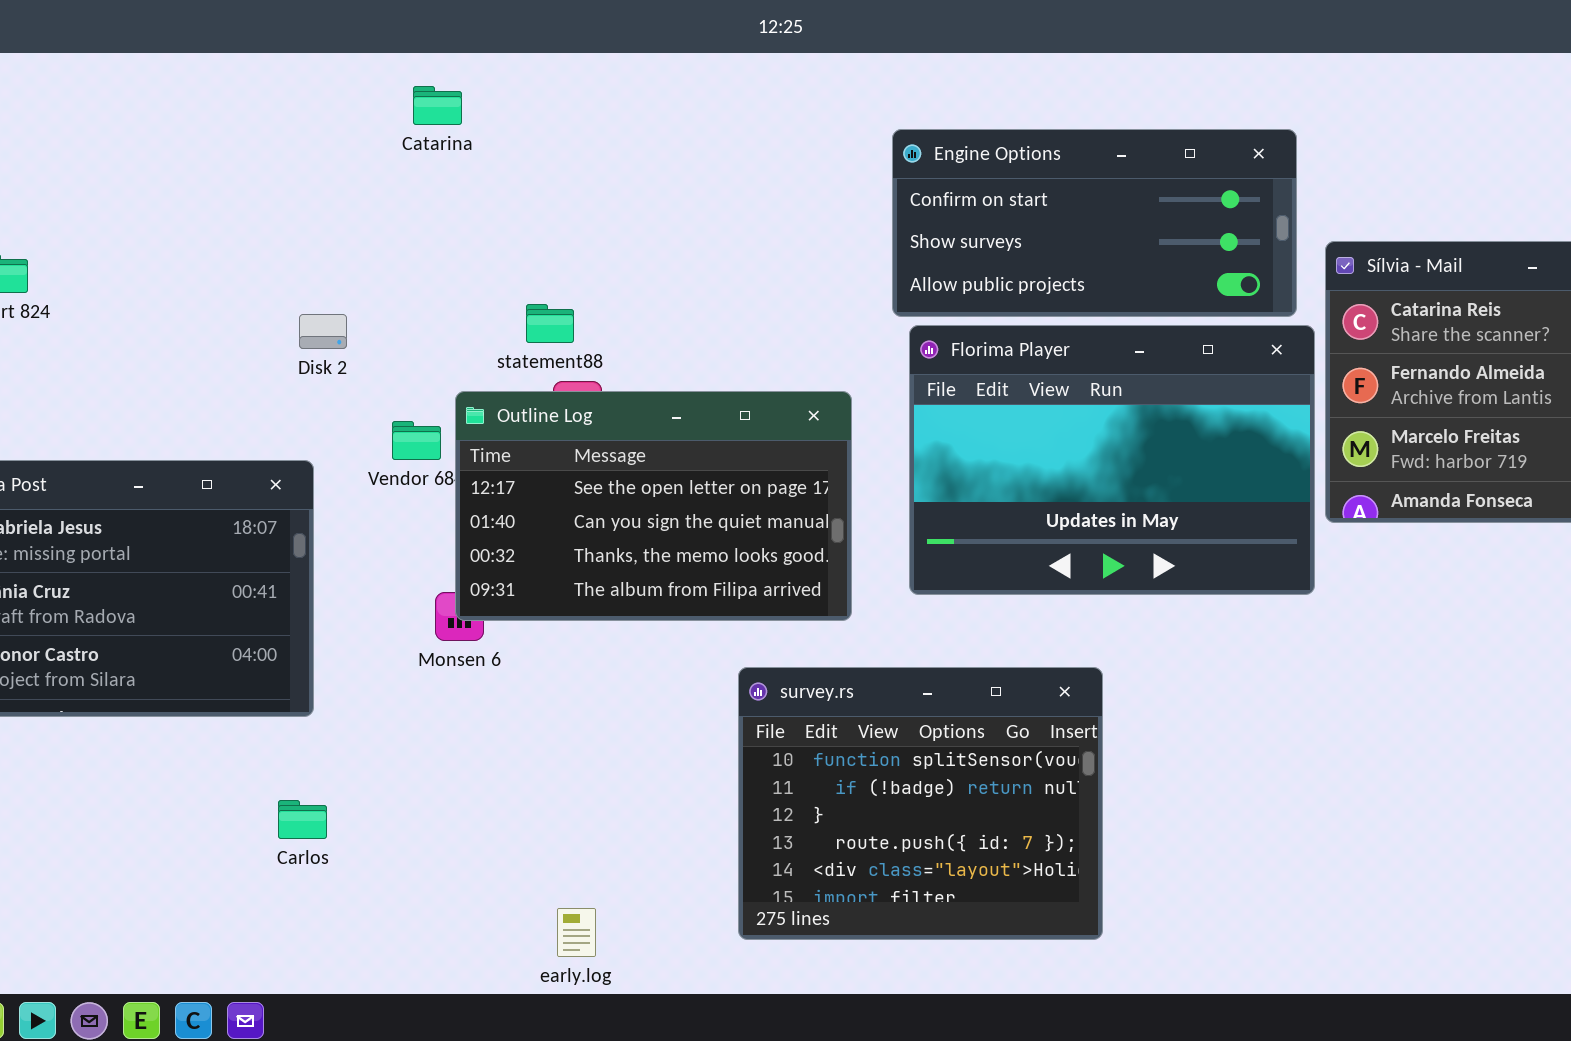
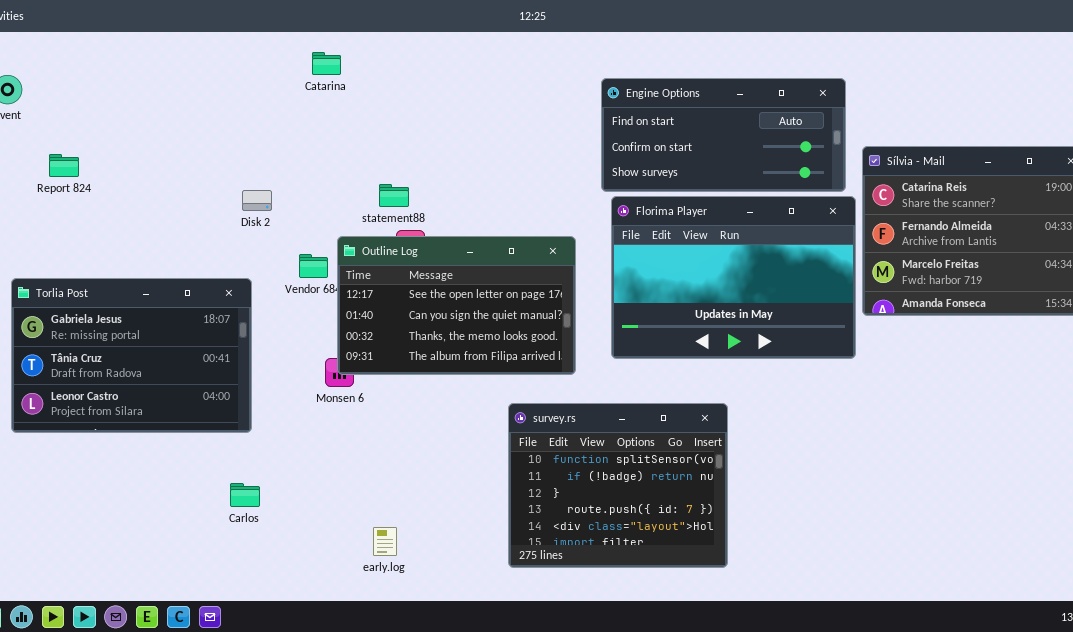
Engine Options: [892,129,1297,317] -> [601,78,846,192], scrolled up 1 row
early.log: [557,908,596,957] -> [373,527,397,556], moved

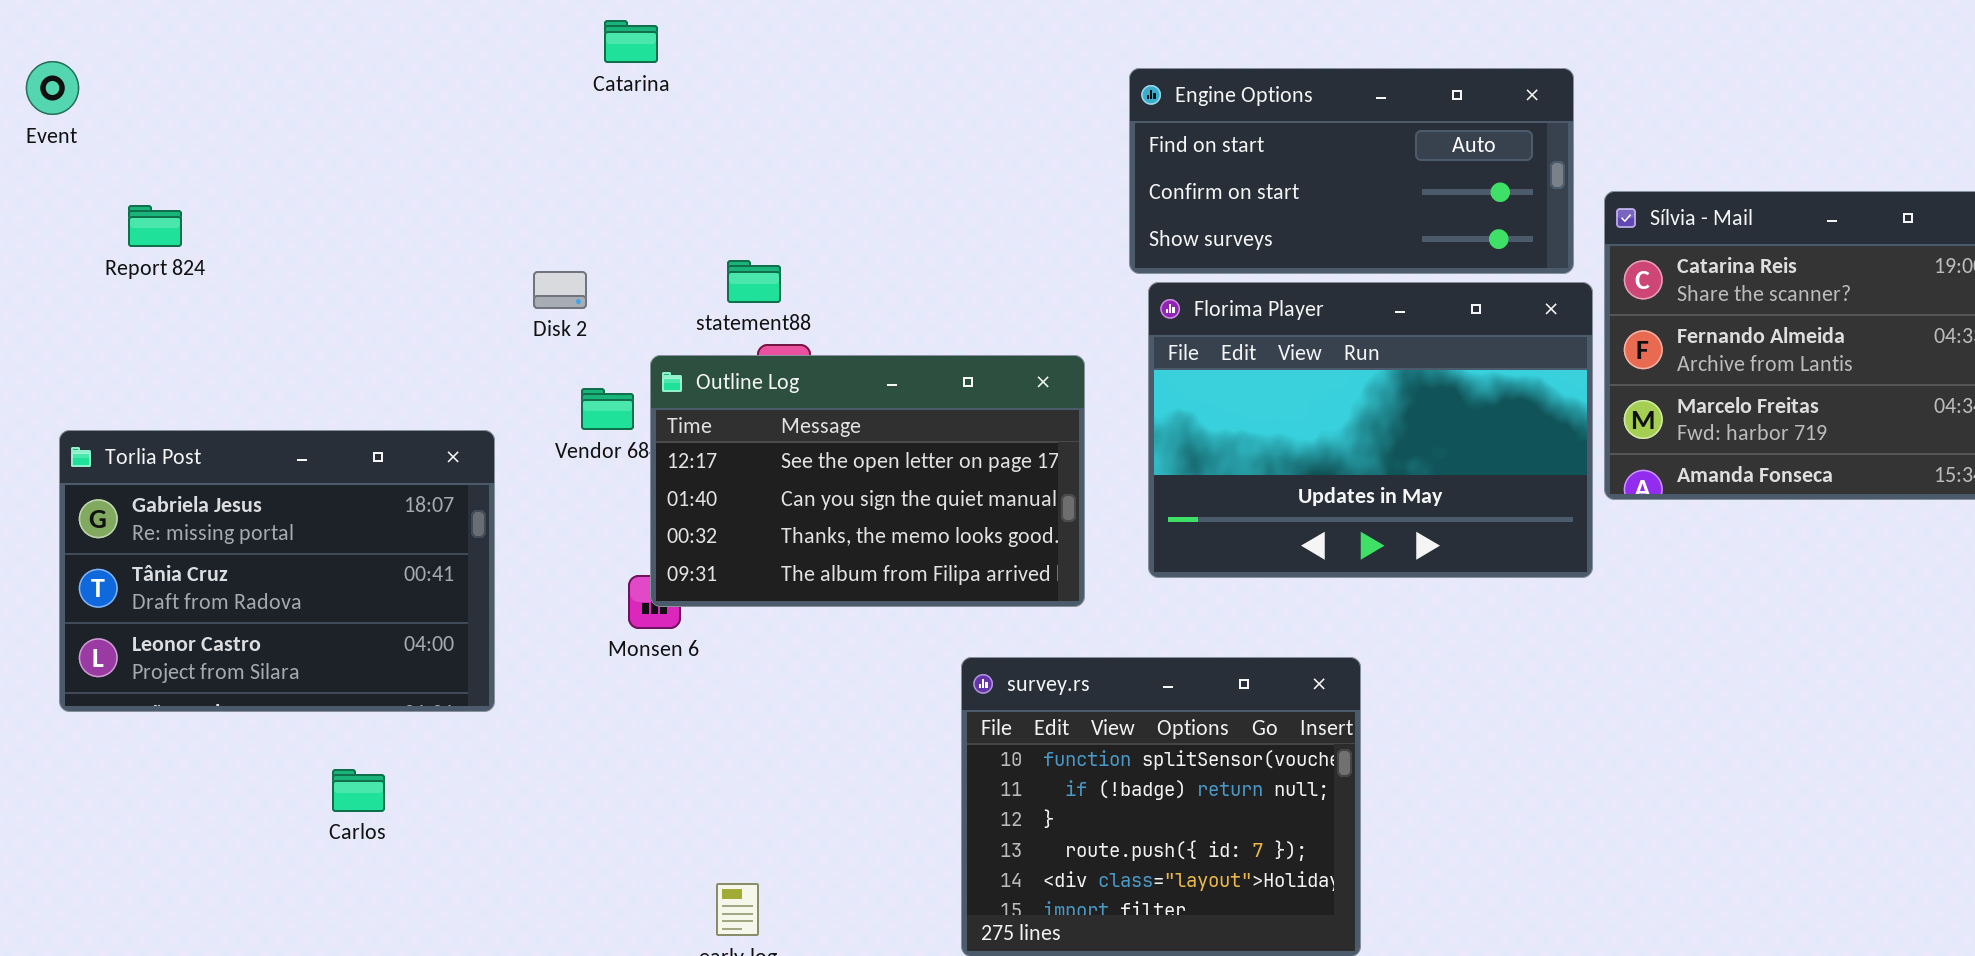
Disk 2: [242,190,272,211] -> [533,271,587,309], moved
Carlos: [230,483,260,507] -> [332,769,385,812], moved

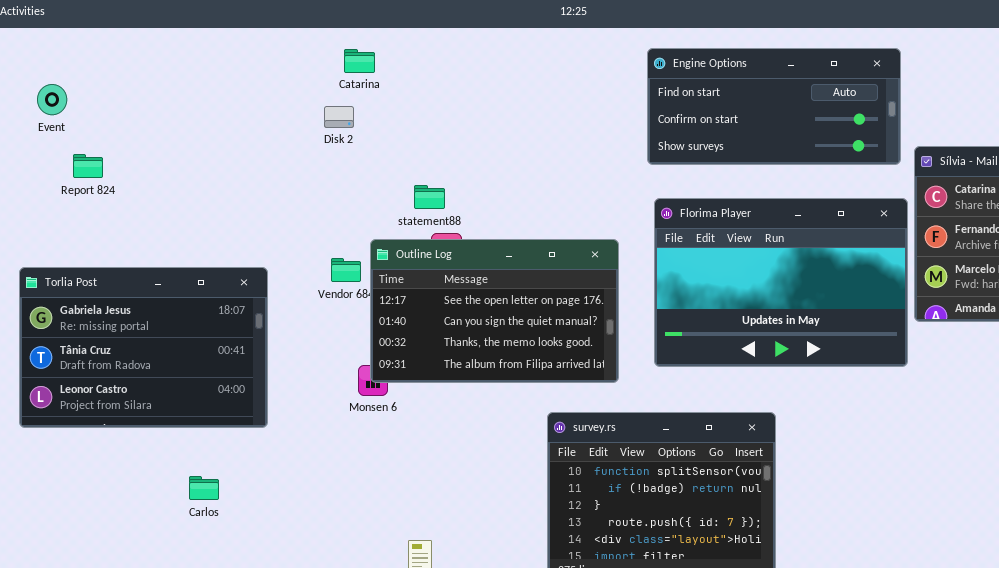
Event: [26,61,79,115] -> [37,84,67,115], moved
Engine Options: [1129,68,1574,274] -> [647,48,901,165], moved
Disk 2: [533,271,587,309] -> [324,106,354,128], moved
Torlia Post: [59,430,495,712] -> [19,267,268,428], moved

